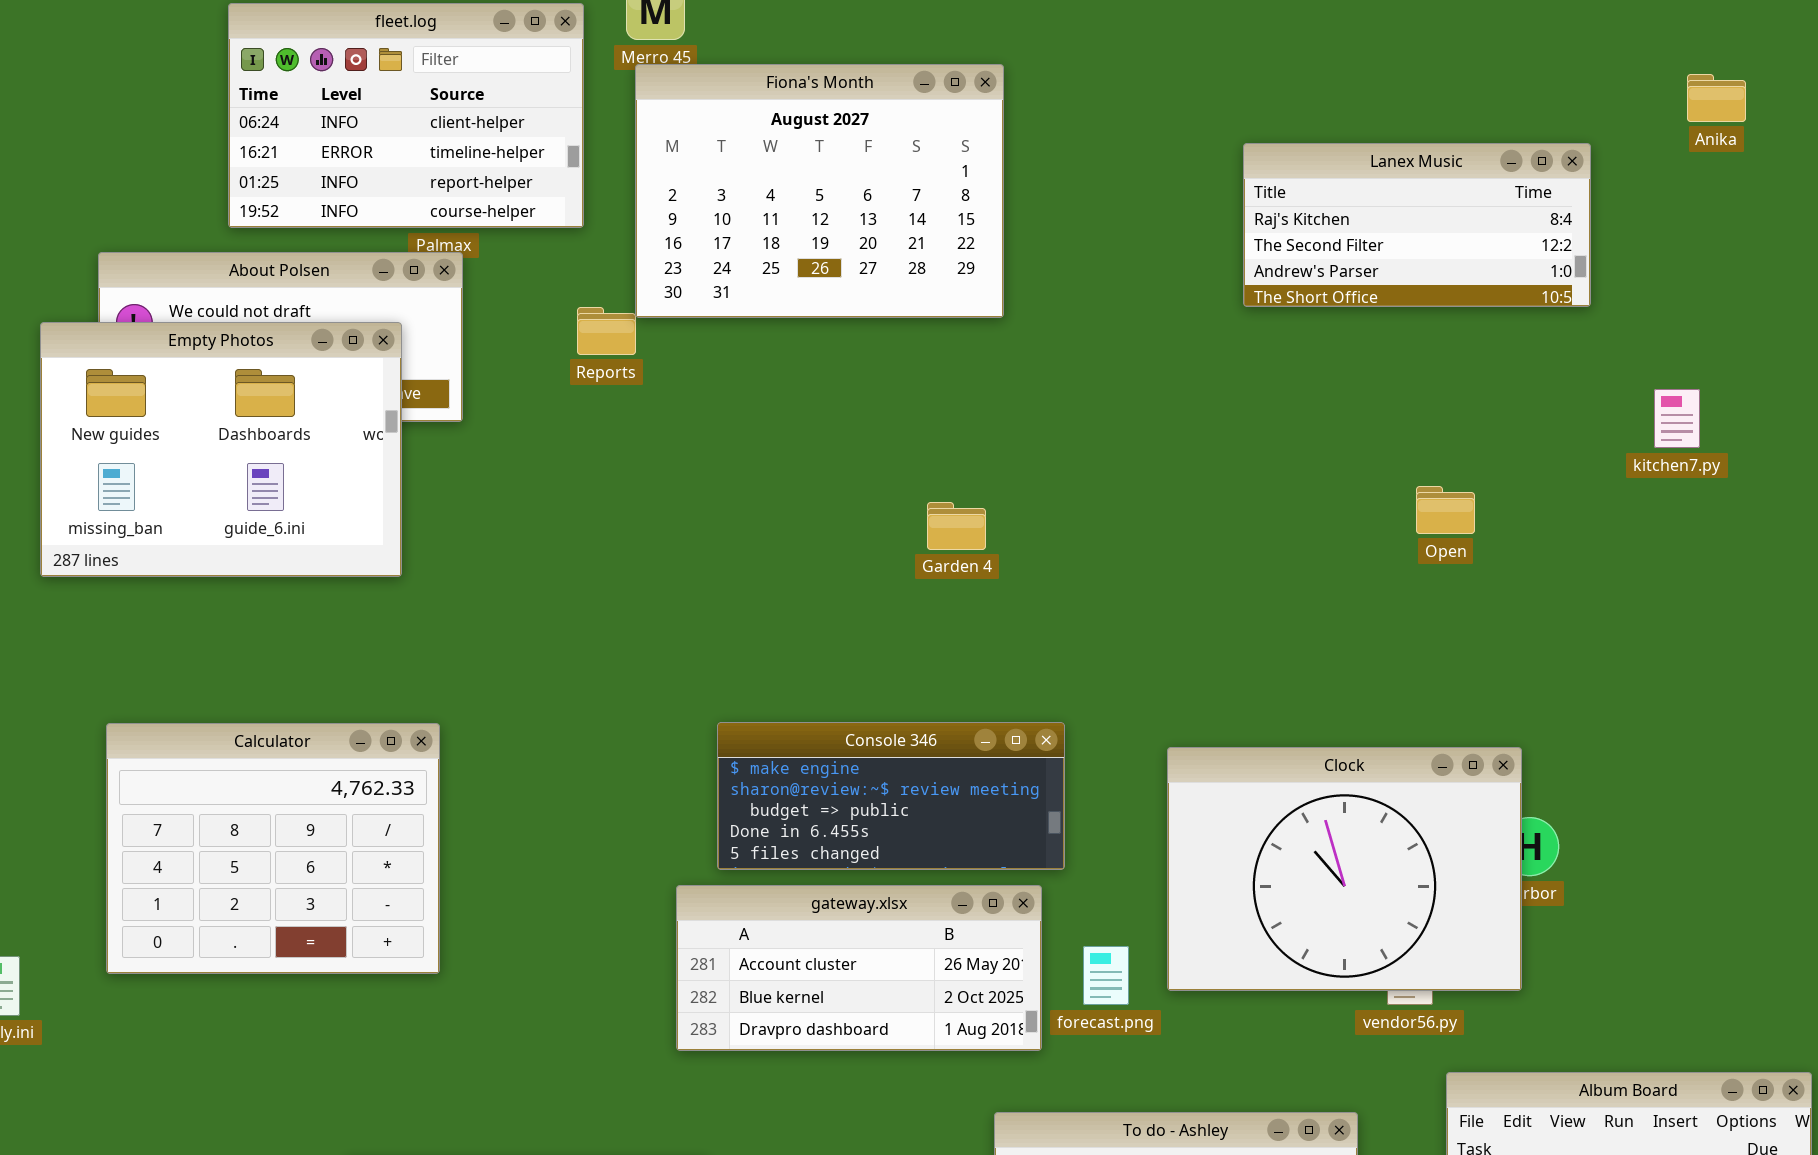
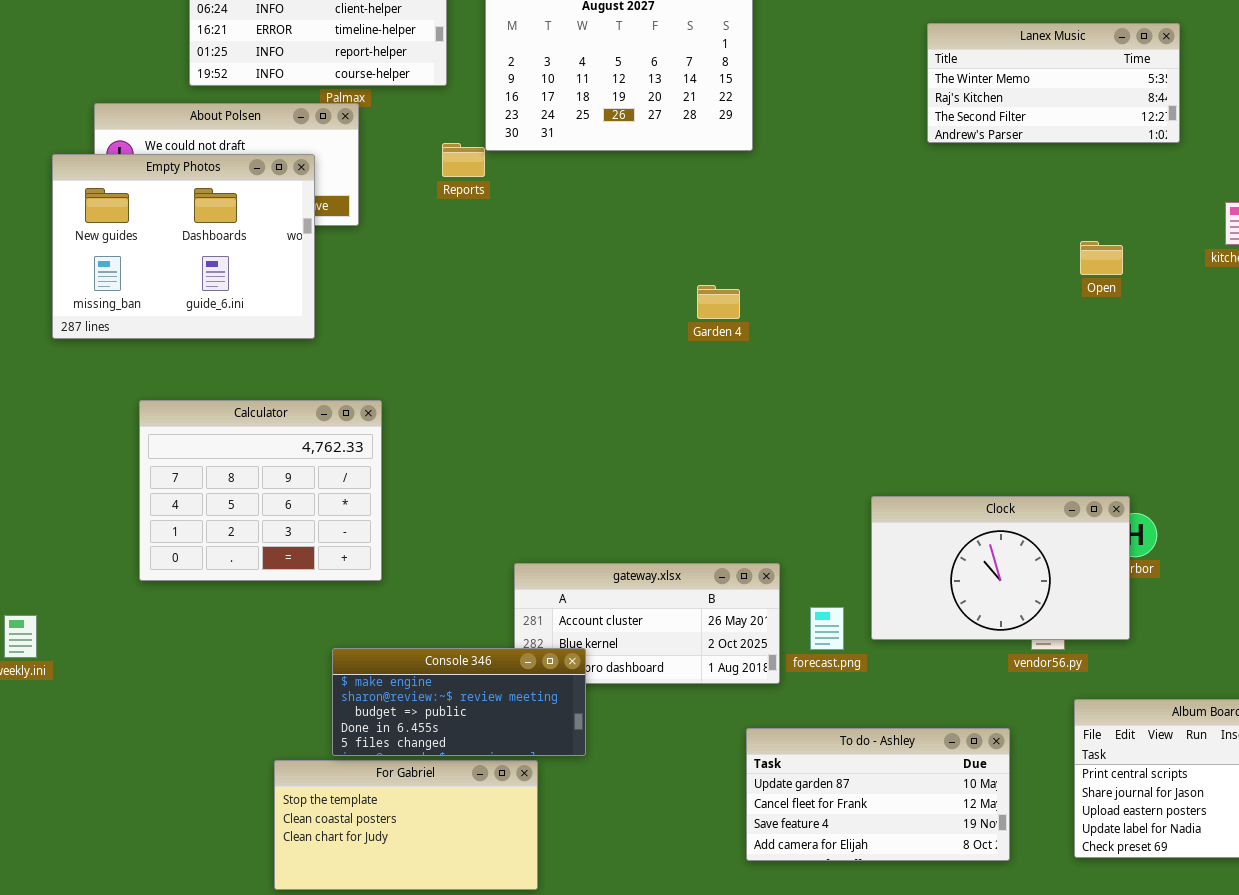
Lanex Music: [1243,143,1591,307] -> [927,23,1180,143], scrolled up 1 row
Open: [1416,486,1475,534] -> [1080,241,1123,275], moved
Console 346: [717,722,1065,870] -> [332,648,586,756], moved
Calculator: [106,723,440,974] -> [139,400,382,581], moved
Clock: [1167,747,1522,991] -> [871,496,1130,640], resized

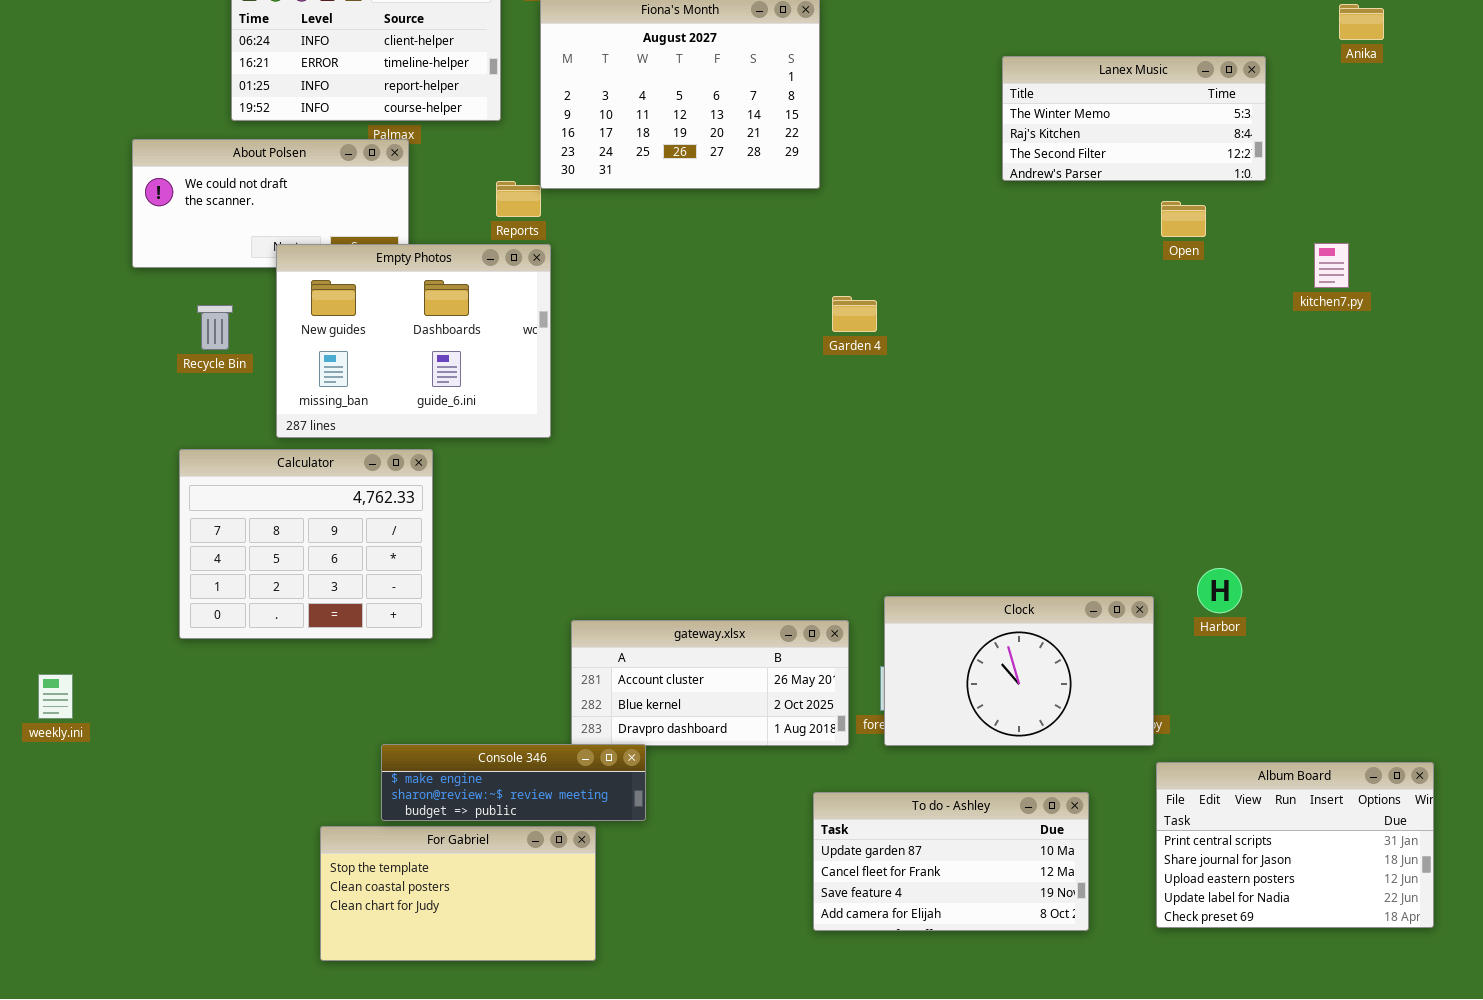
Empty Photos: [52,154,315,339] -> [276,244,551,438], moved
Open: [1080,241,1123,275] -> [1161,201,1206,237], moved
Garden 4: [697,285,740,319] -> [832,296,877,332], moved
Clock: [871,496,1130,640] -> [884,596,1154,746], moved
Console 346: [332,648,586,756] -> [381,744,646,821], resized

